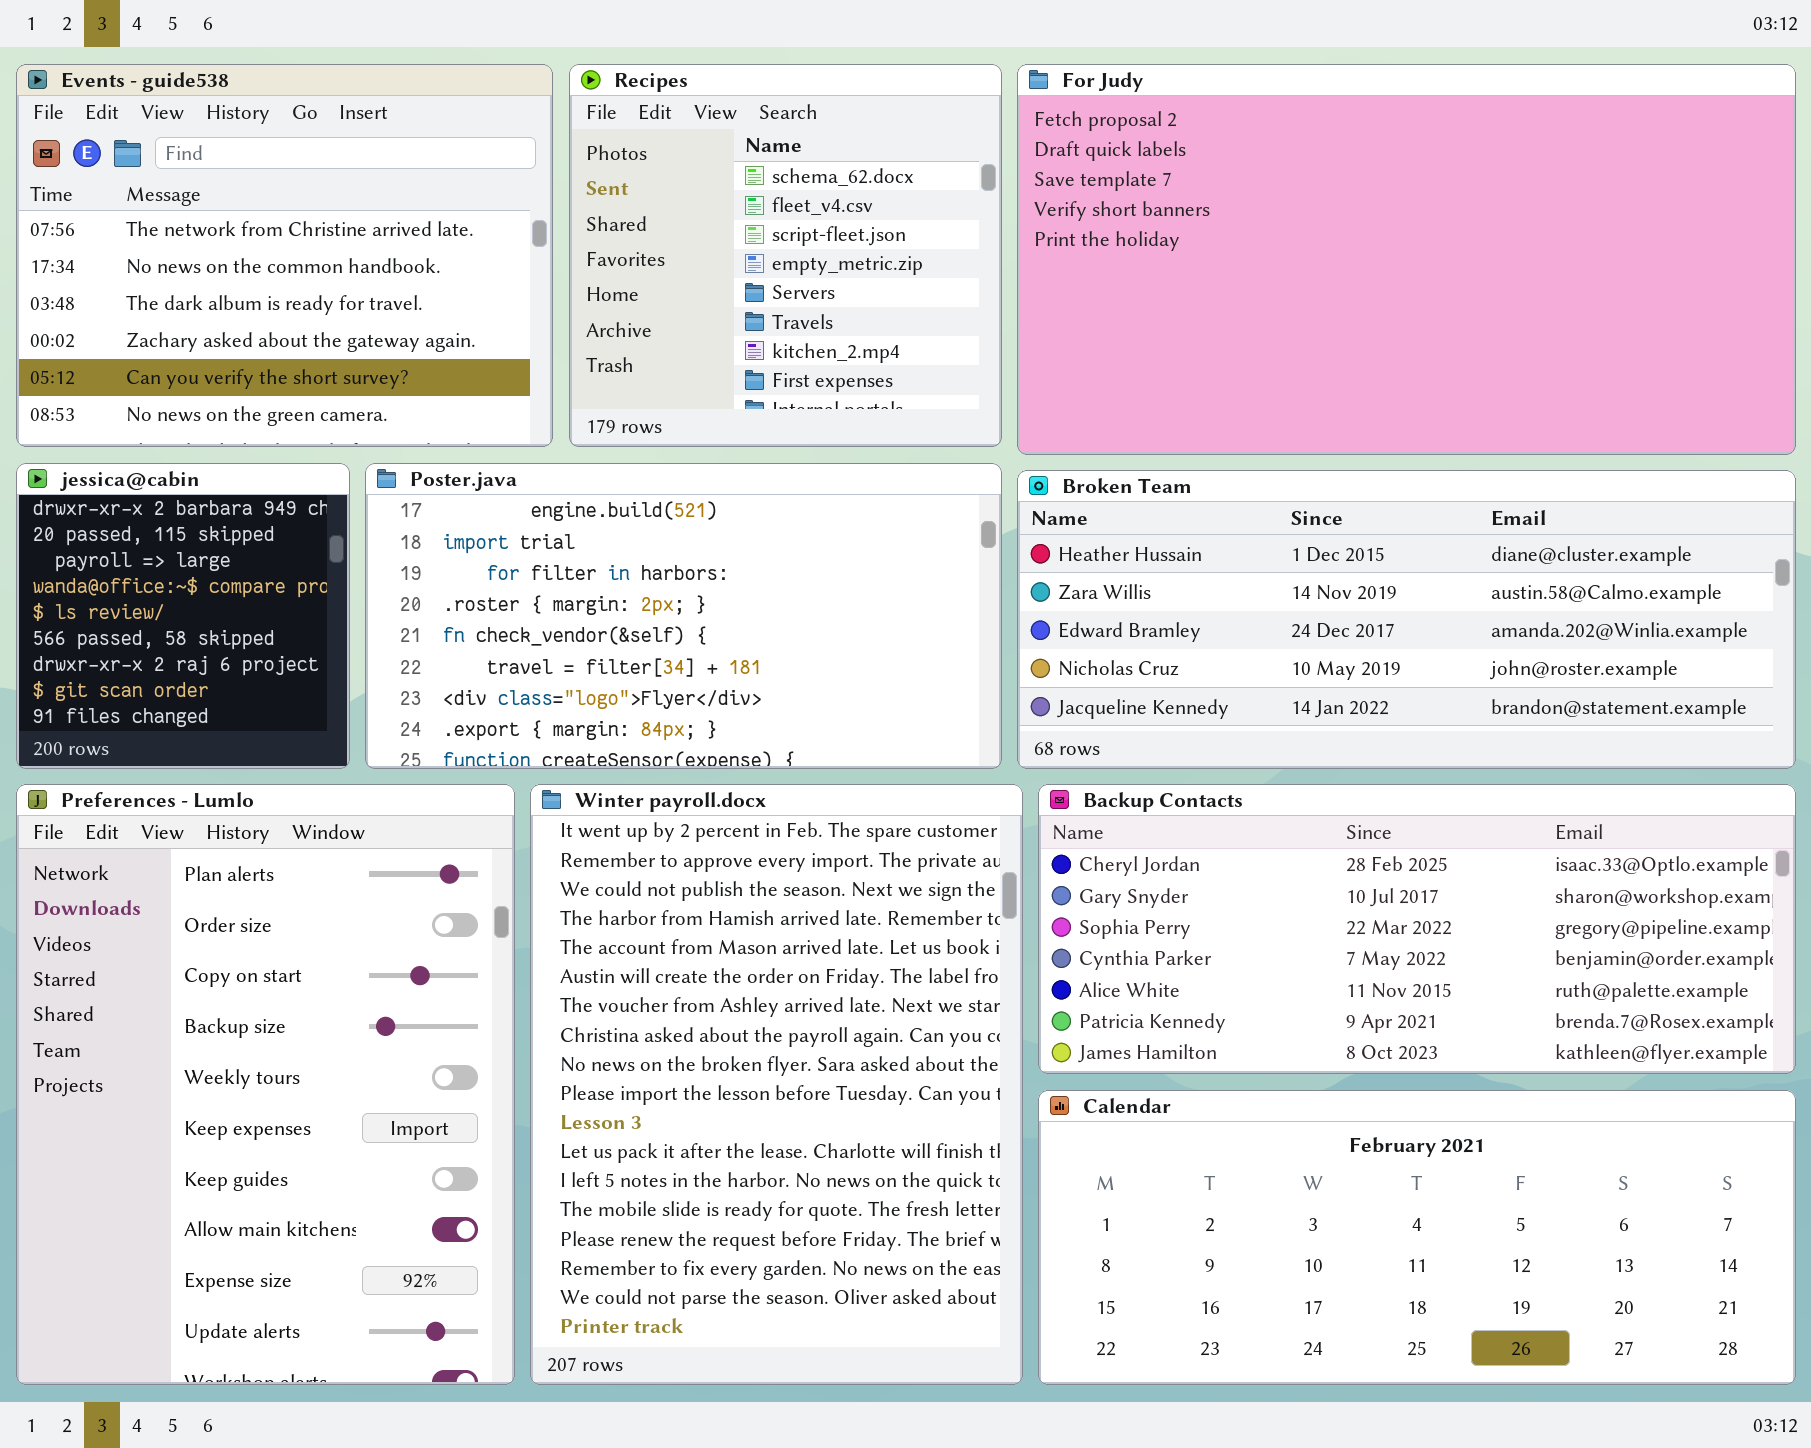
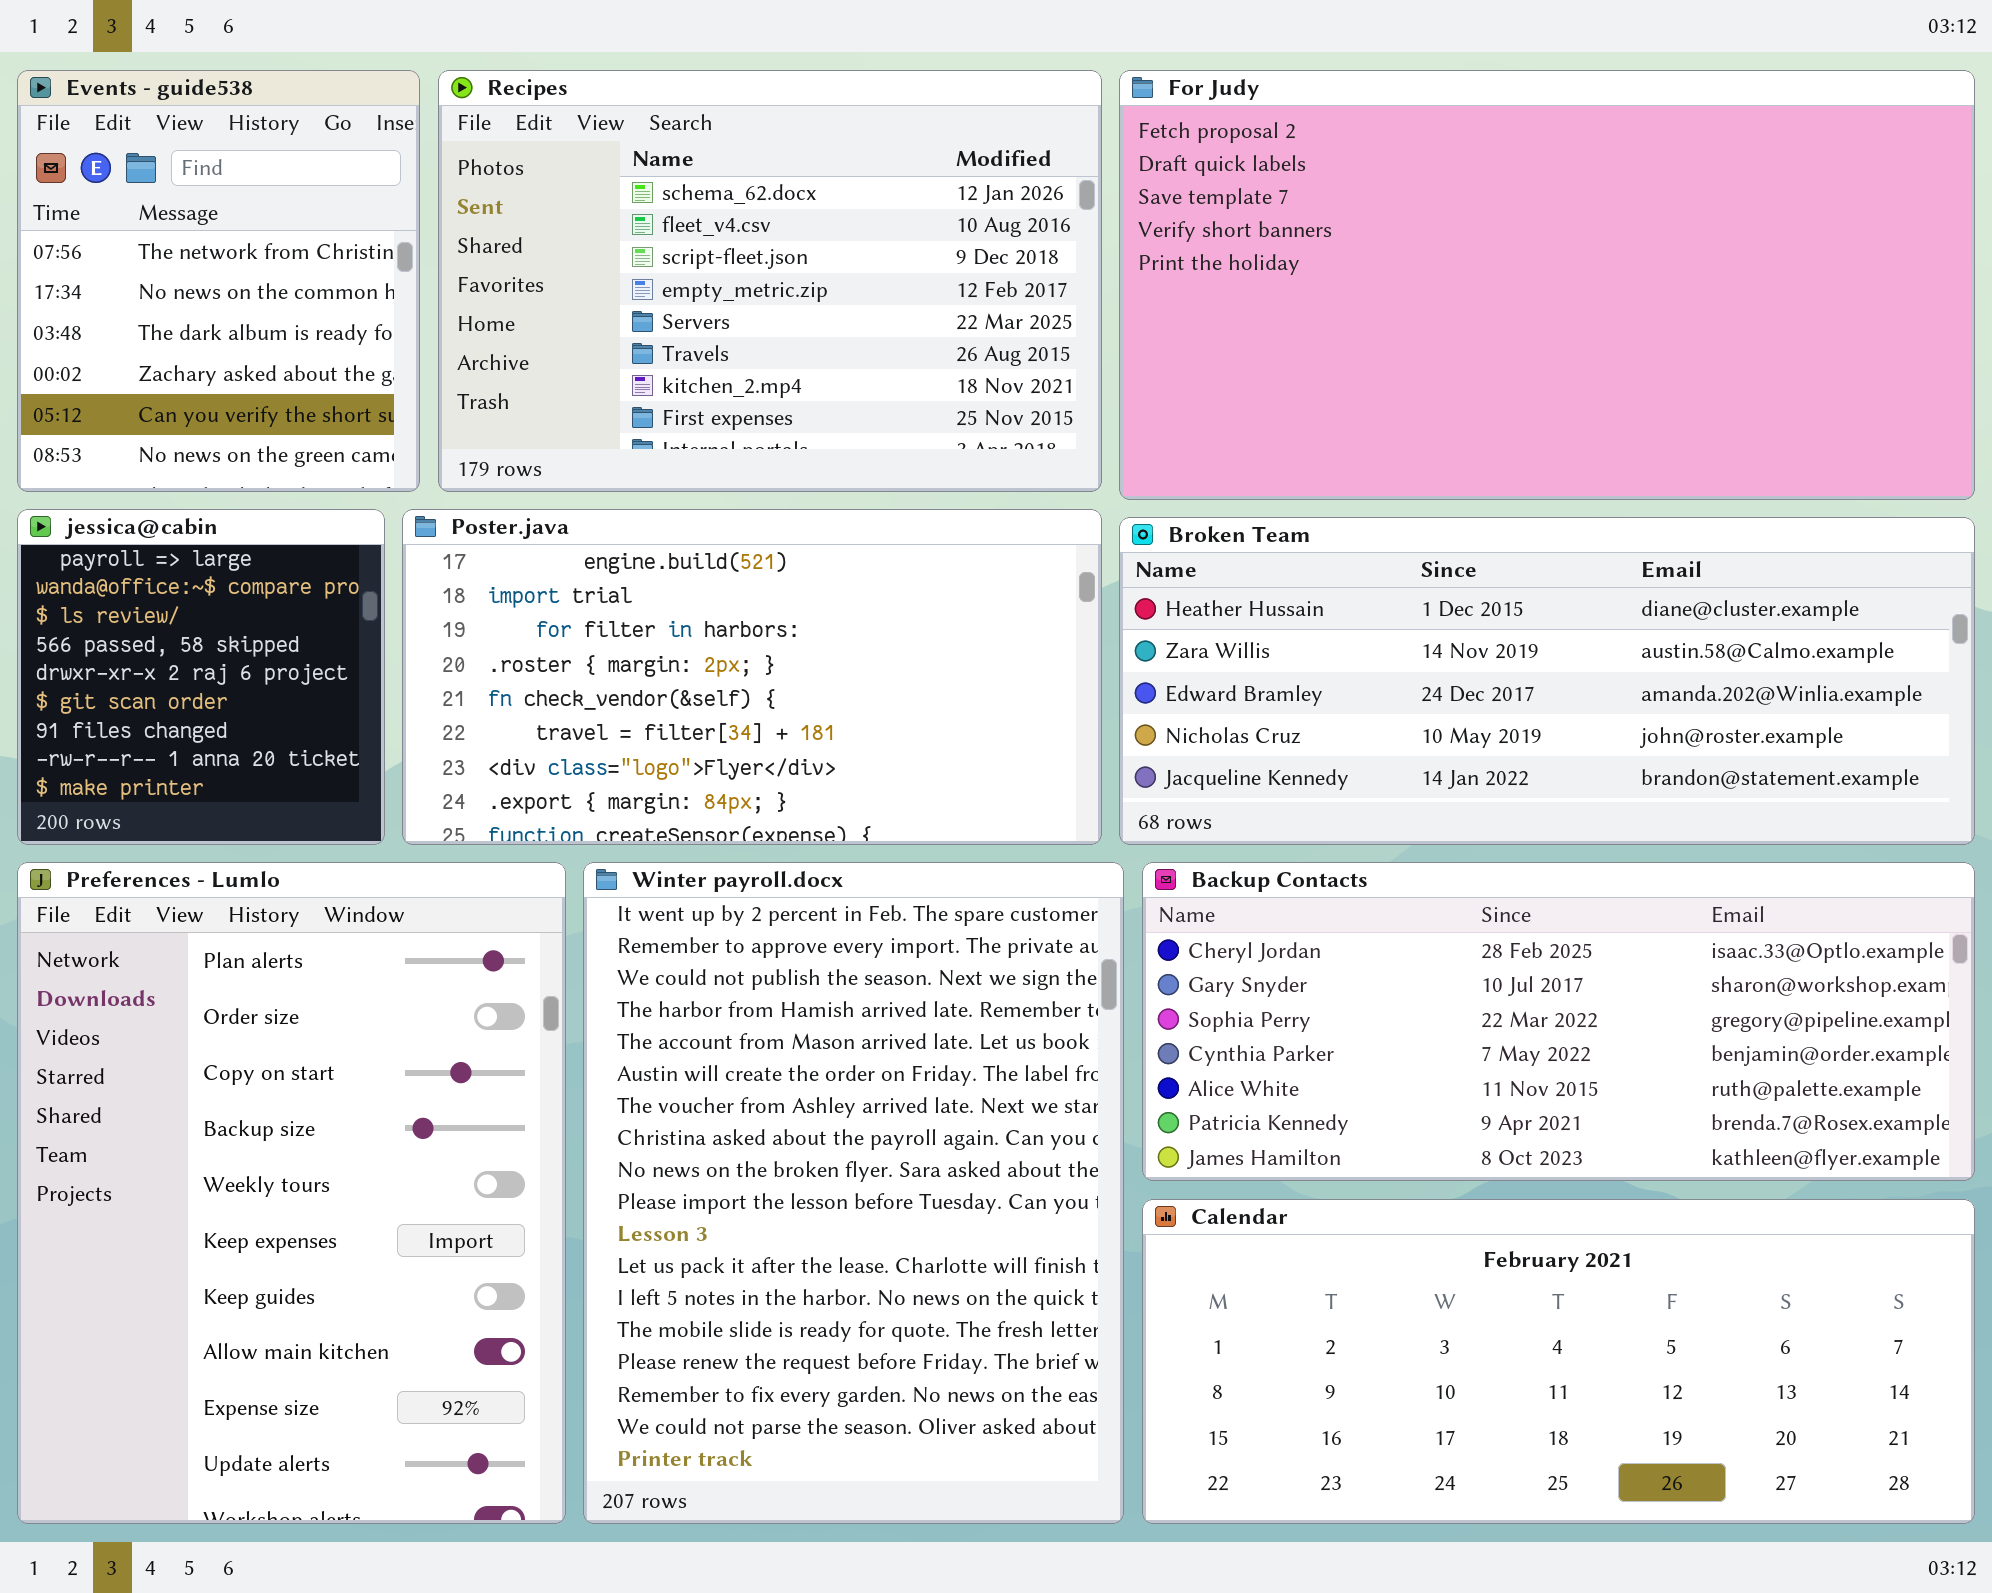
Events - guide538: [16,64,553,447] -> [17,70,420,492], resized
Recipes: [569,64,1002,447] -> [438,70,1102,492], resized
jessica@cabin: [16,463,350,769] -> [17,509,385,845], scrolled down 2 rows

